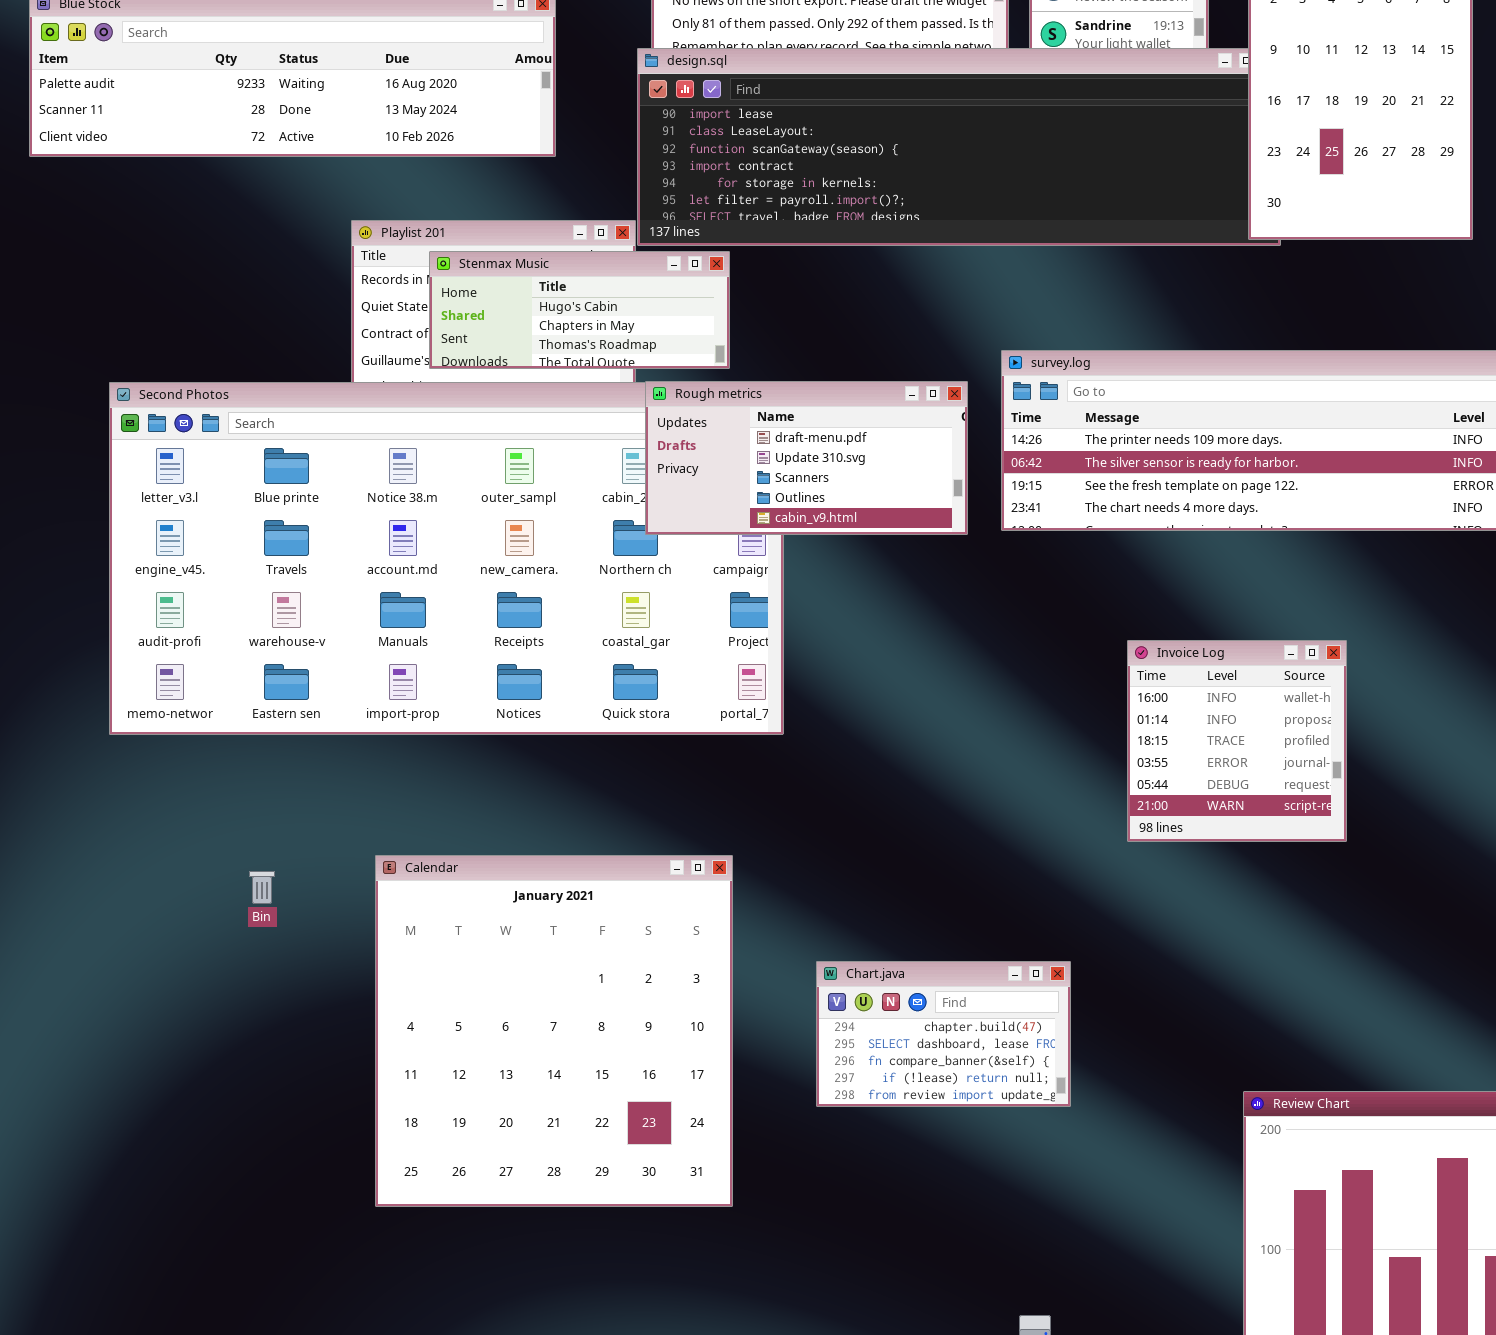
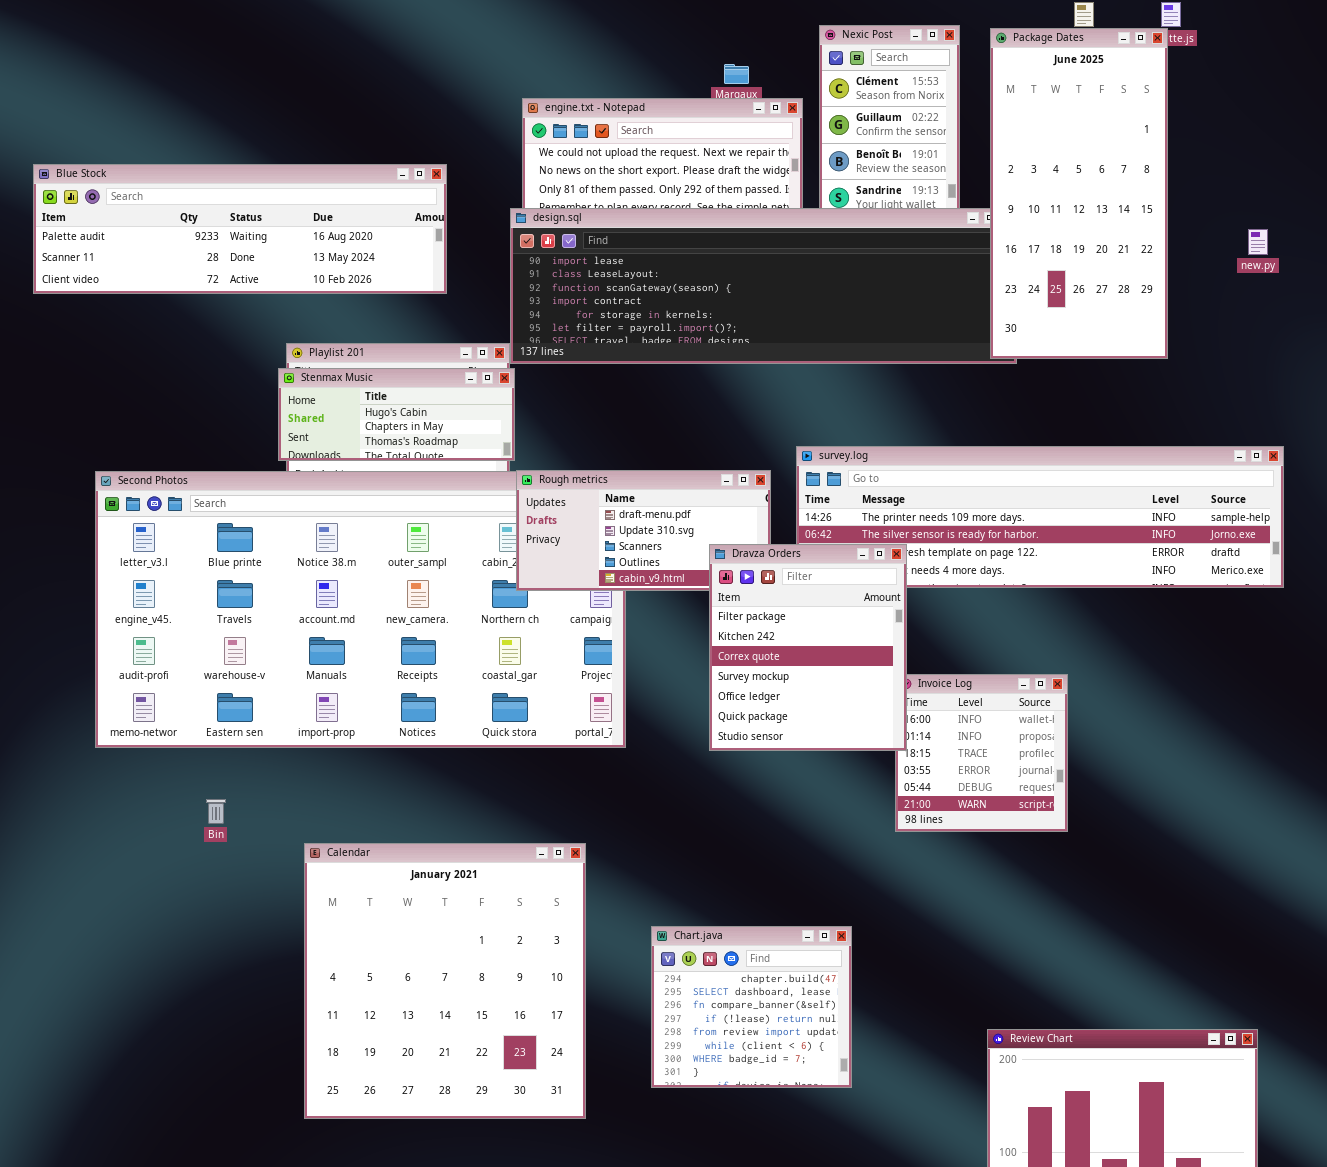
Stenmax Music: [429,251,730,369] -> [278,368,515,461], moved
Dravza Orders: none -> [709,544,907,751], opened
Bin: [249,871,275,904] -> [206,799,226,824], moved
Chart.java: [816,961,1071,1107] -> [651,926,852,1088], resized

